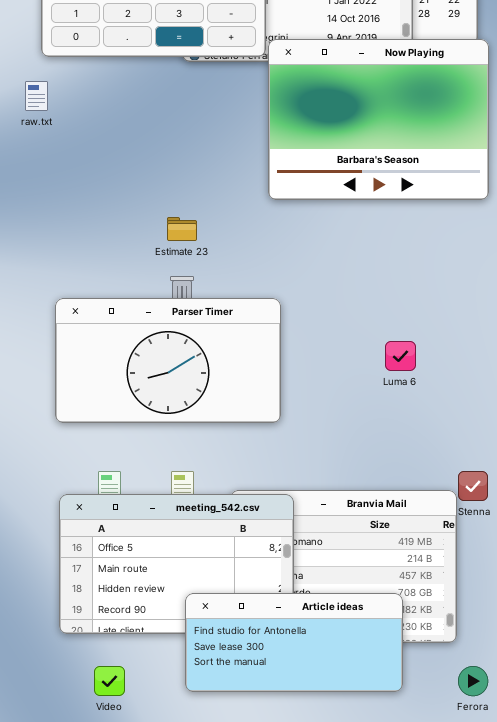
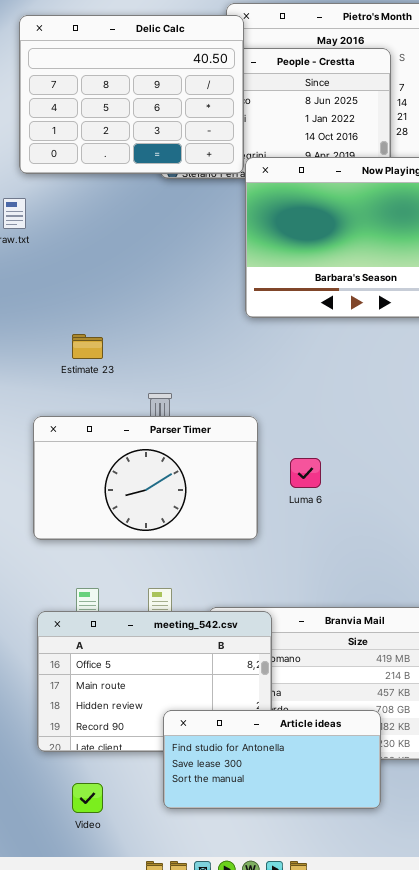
Estimate 23: [167,217,197,241] -> [72,334,103,359], moved
Luma 6: [385,341,416,371] -> [290,458,321,488], moved

